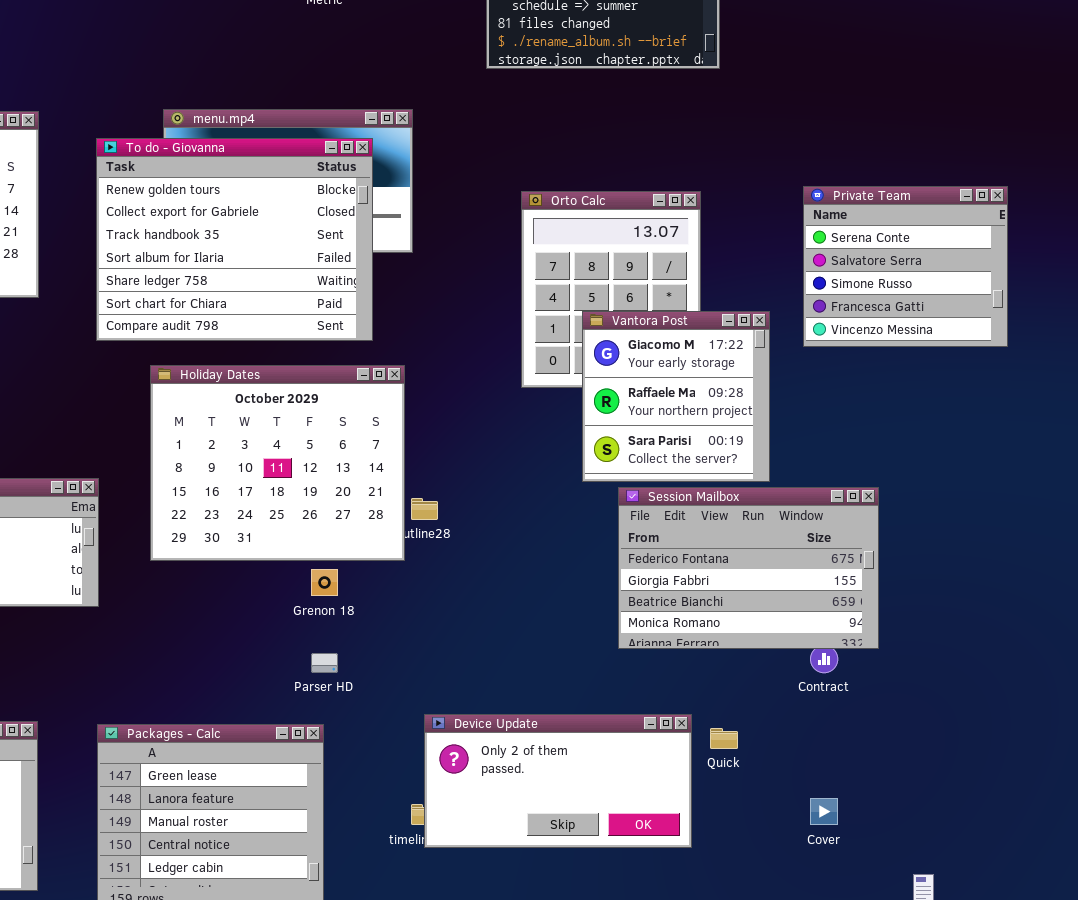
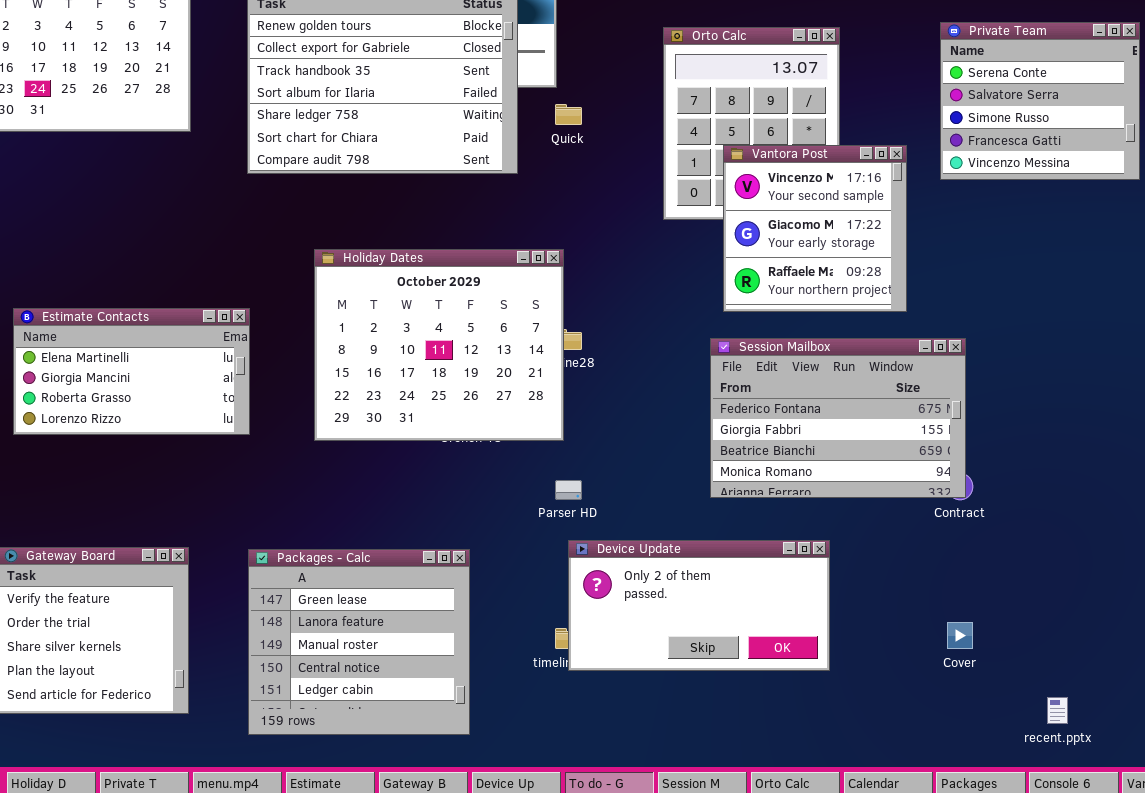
Vantora Post: [582,311,770,482] -> [723,145,907,312], scrolled up 1 row
Holiday Dates: [150,365,405,561] -> [314,249,564,441], moved
Session Mailbox: [618,487,879,649] -> [710,338,966,498], moved
Parser HD: [311,653,338,673] -> [555,480,582,500], moved
Quick: [710,728,738,749] -> [555,104,582,125], moved

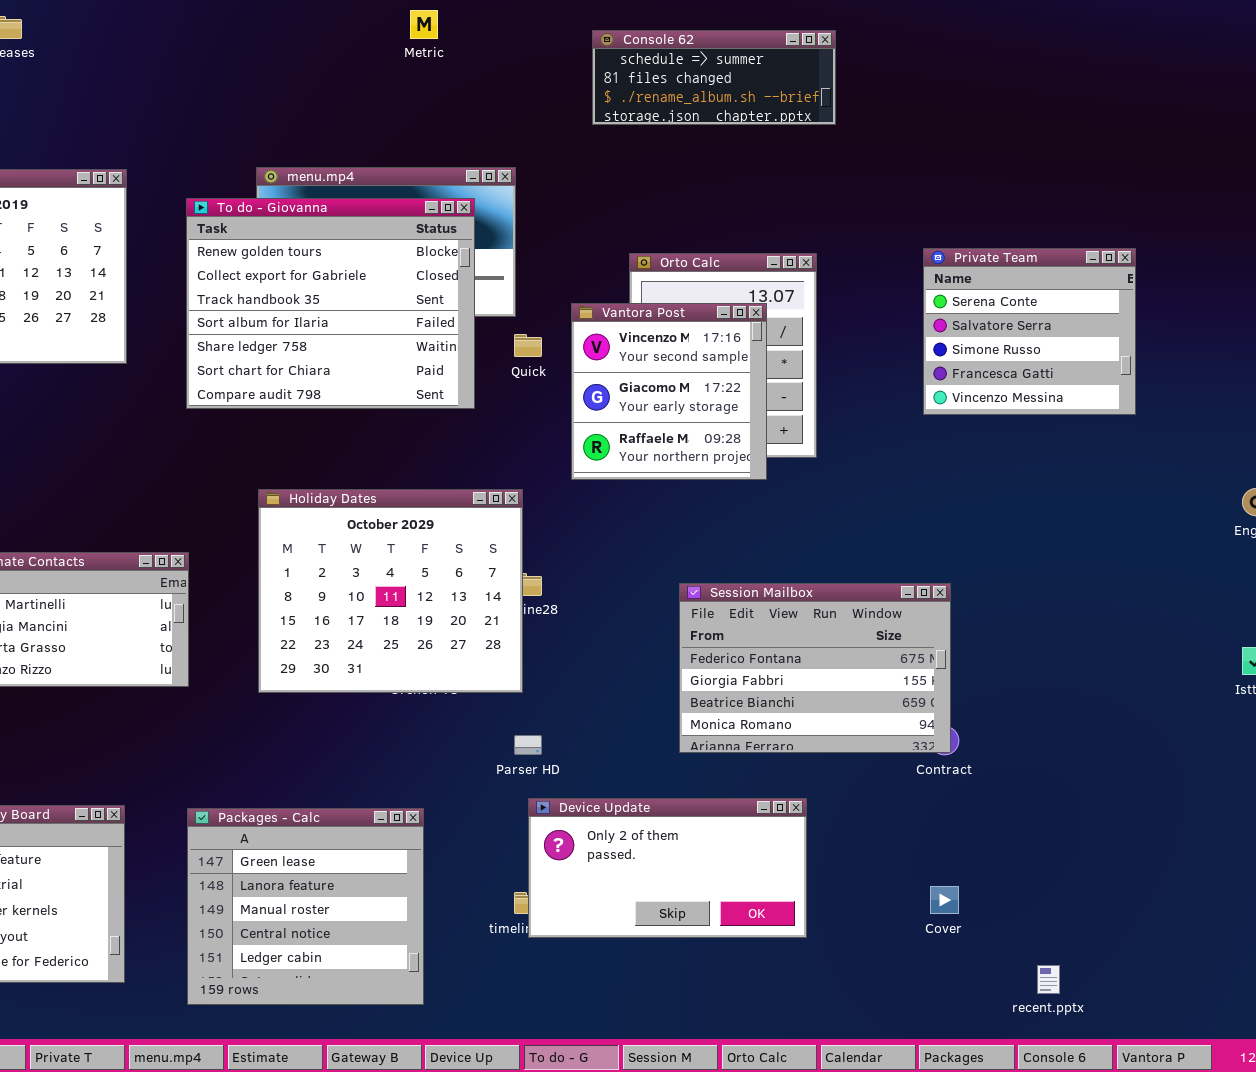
Vantora Post: [723,145,907,312] -> [571,303,767,480], moved

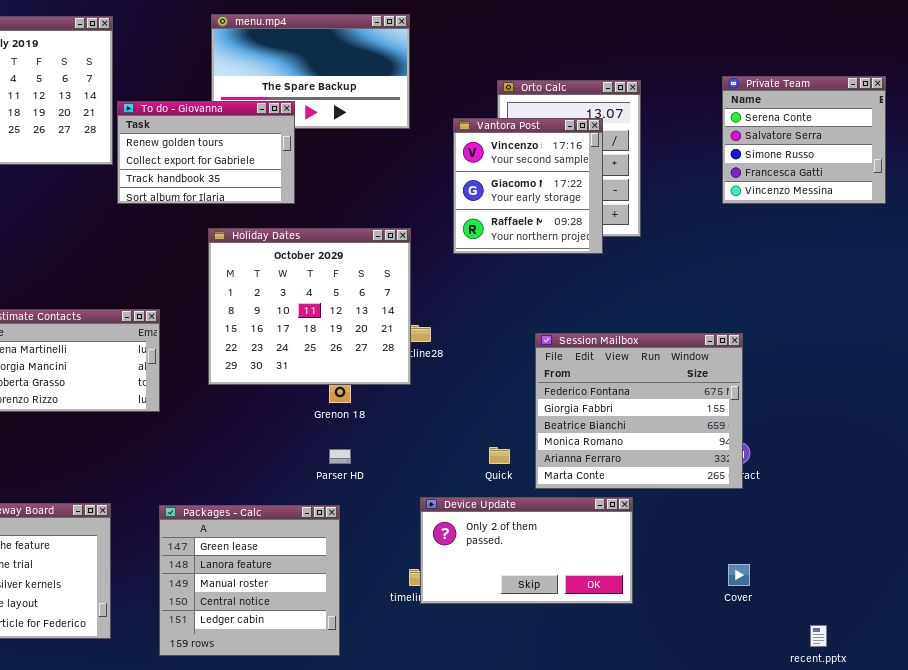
To do - Giovanna: [186,198,475,409] -> [117,101,295,204], moved, resized
Quick: [514,334,542,357] -> [489,447,510,464], moved
Holiday Dates: [258,489,523,693] -> [208,228,411,385], moved
Session Mailbox: [679,583,951,753] -> [535,333,743,489], resized
Parser HD: [514,735,542,755] -> [329,449,351,464], moved

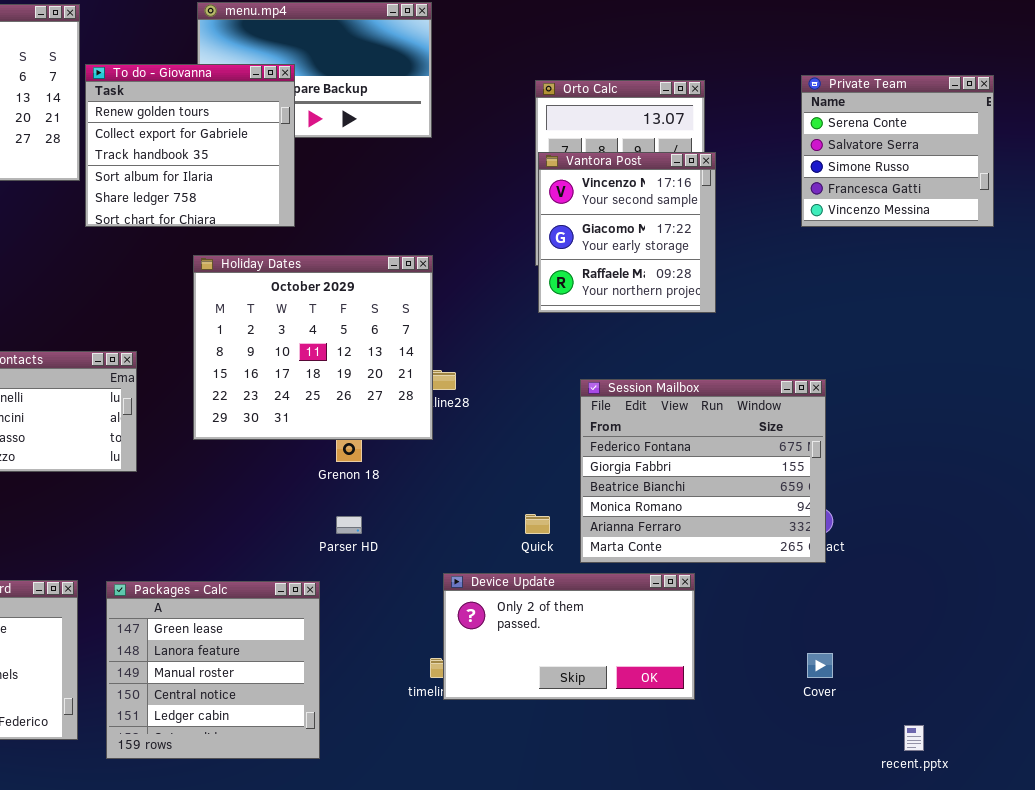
To do - Giovanna: [117,101,295,204] -> [85,64,295,227], resized
Vantora Post: [453,118,603,254] -> [538,152,716,313], moved
Packages - Calc: [159,505,340,656] -> [106,581,320,759], moved

